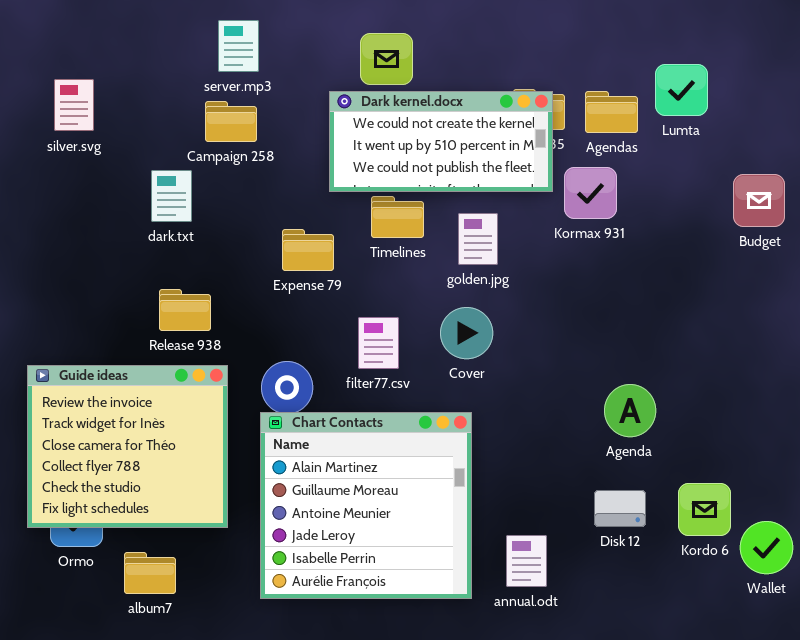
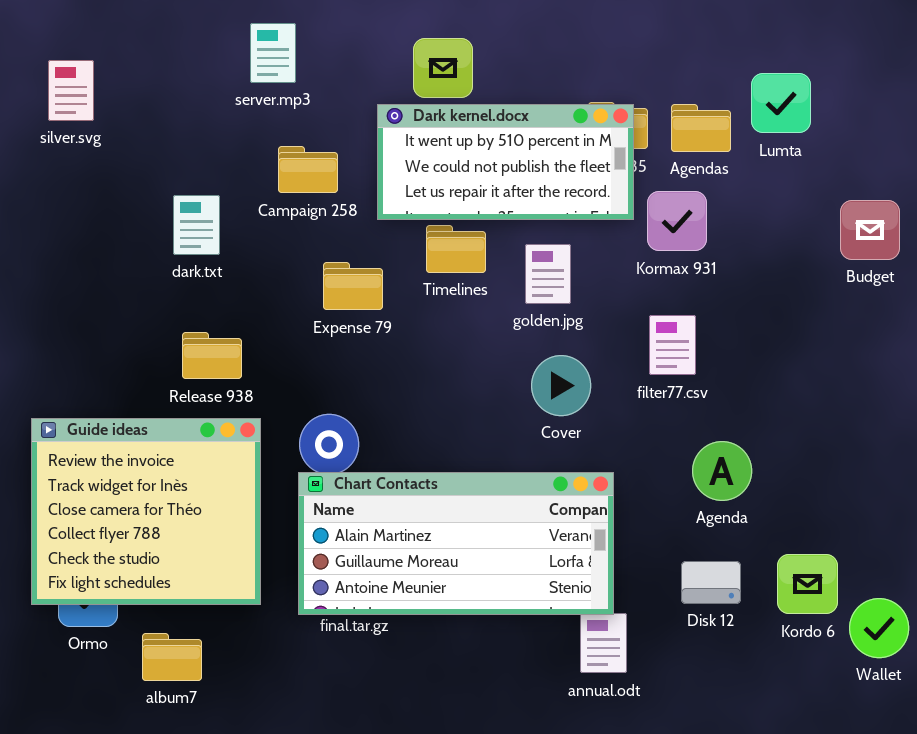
silver.svg: [54,79,94,131] -> [48,60,94,121], moved
Dark kernel.docx: [329,91,553,192] -> [377,104,634,220], scrolled down 1 row
Campaign 258: [205,101,257,142] -> [278,146,338,193], moved
Cover: [440,307,493,359] -> [531,355,591,416], moved
filter77.csv: [358,317,399,369] -> [649,315,696,375], moved
Chart Contacts: [260,412,472,599] -> [298,472,614,615], resized

